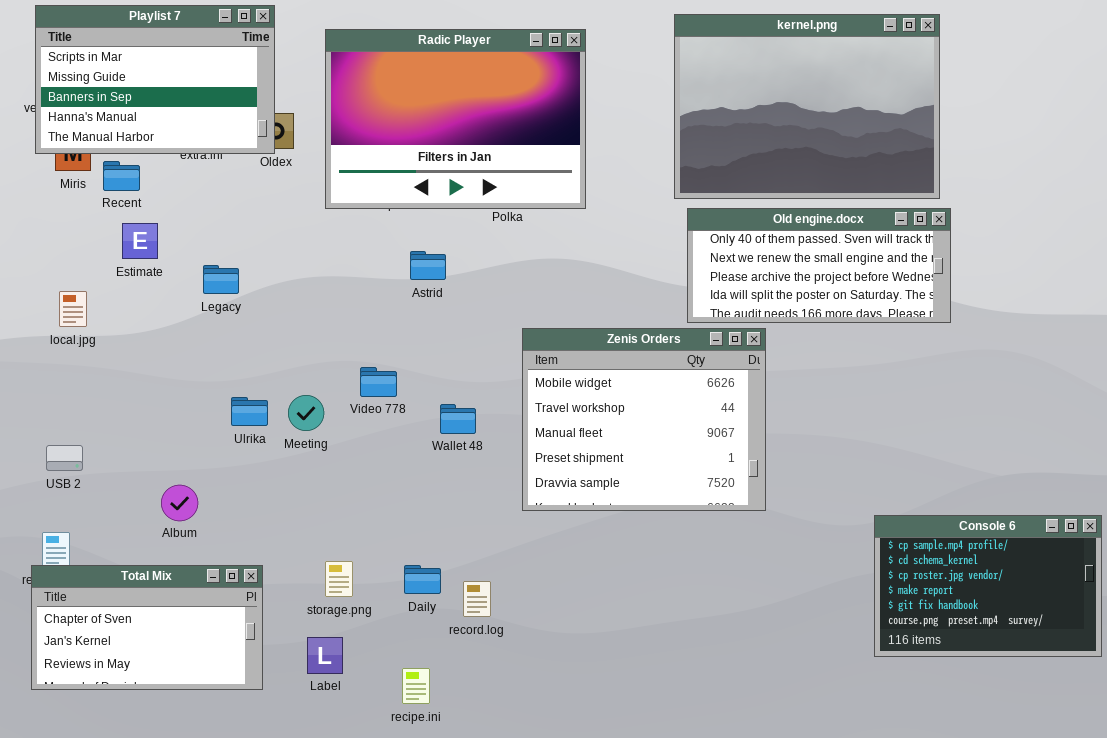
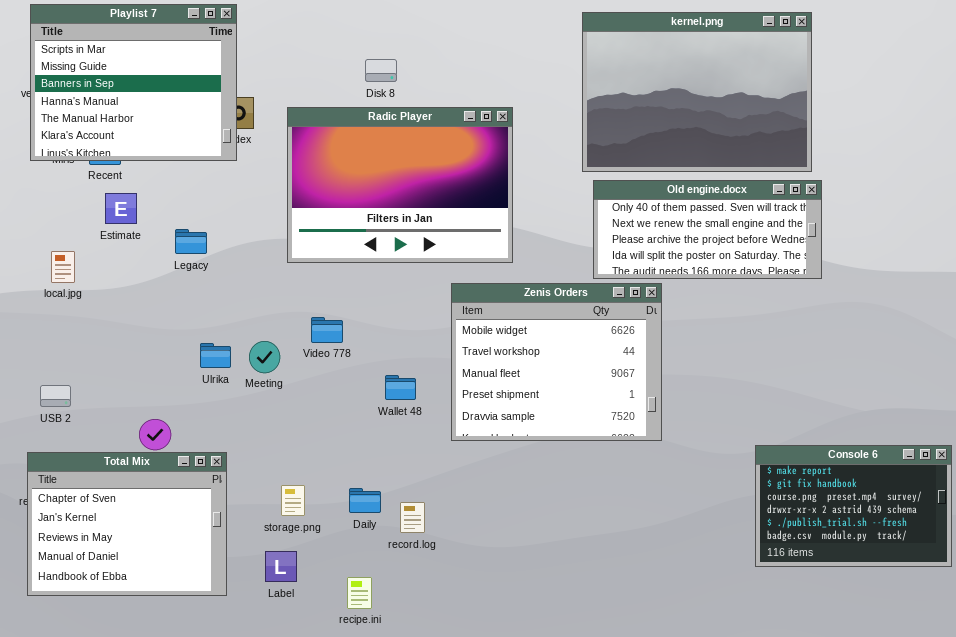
Playlist 7: [35,5,275,154] -> [30,4,237,161], resized
Radic Player: [325,29,586,209] -> [287,107,513,263], moved
Wallet 48: [440,404,476,434] -> [385,375,416,400], moved
Console 6: [874,515,1102,657] -> [755,445,952,567], scrolled down 3 rows
Total Mix: [31,565,263,690] -> [27,452,227,596], resized

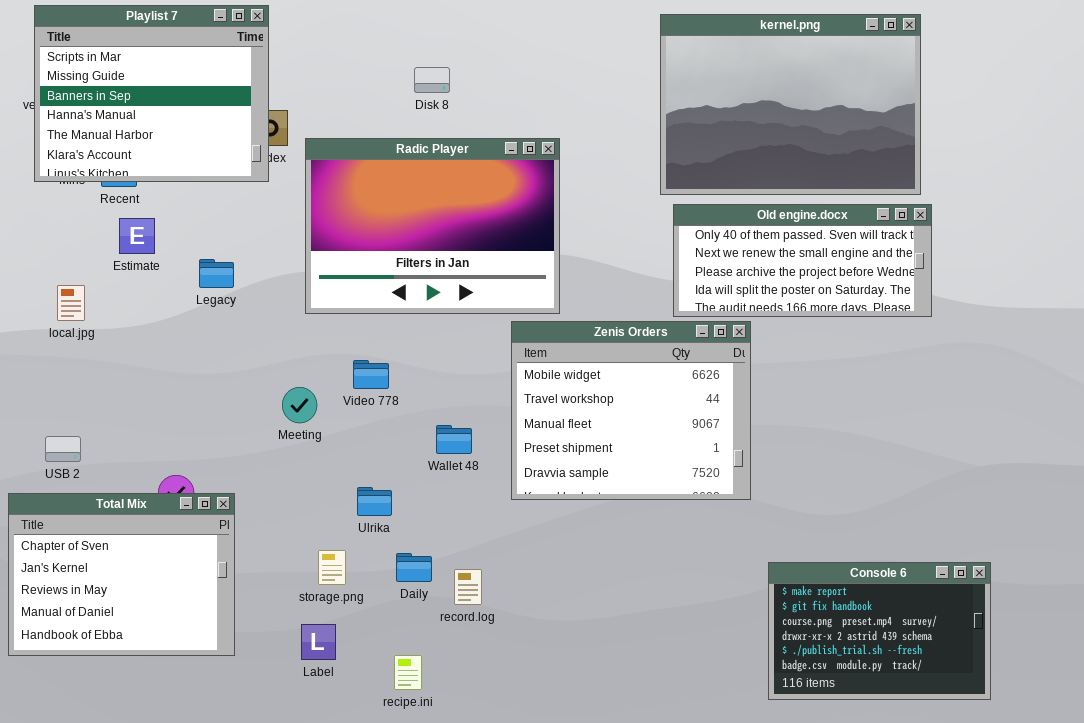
Radic Player: [287,107,513,263] -> [305,138,560,314], moved
Ulrika: [200,343,231,368] -> [357,487,392,516], moved
Console 6: [755,445,952,567] -> [768,562,991,700], moved
Total Mix: [27,452,227,596] -> [8,493,235,656], moved

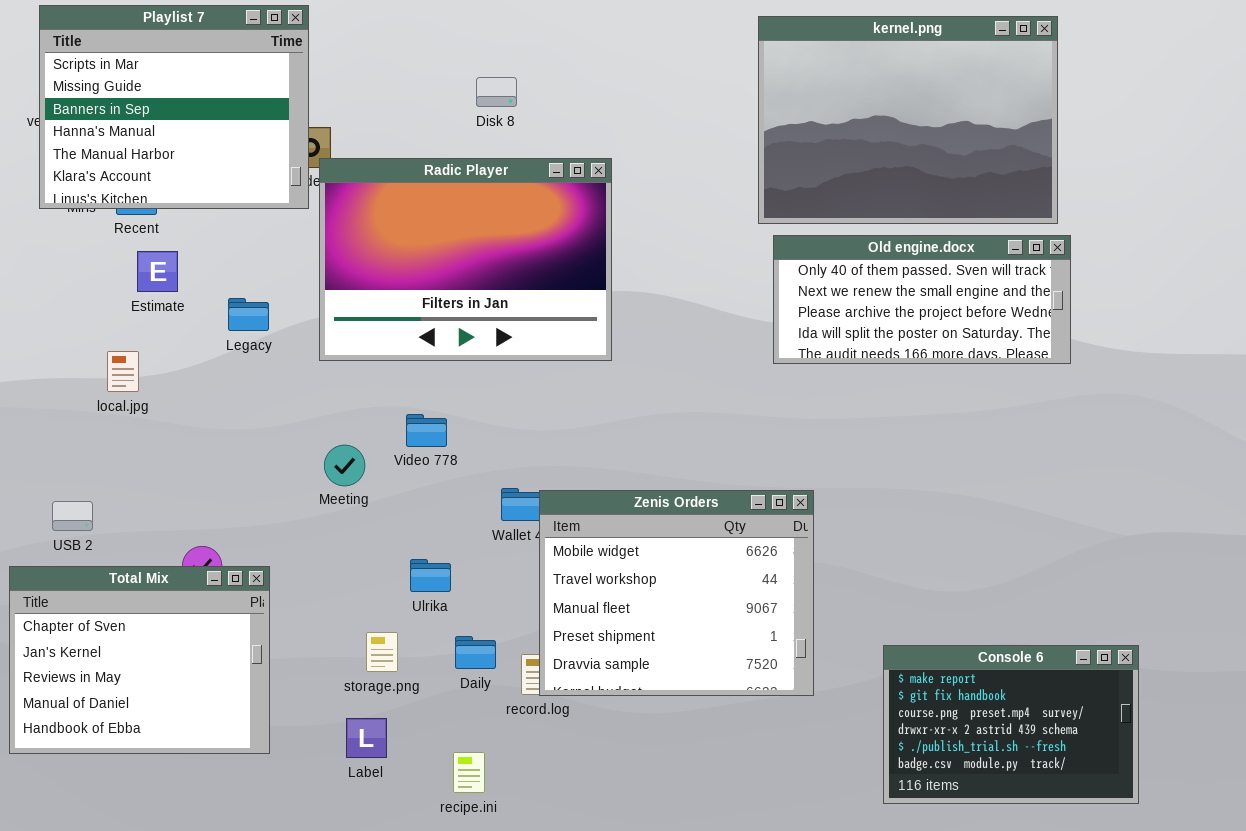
Radic Player: [305,138,560,314] -> [319,158,612,361], moved
local.jpg: [57,285,85,321] -> [107,351,139,392], moved
Zenis Orders: [511,321,751,500] -> [539,490,814,696], moved

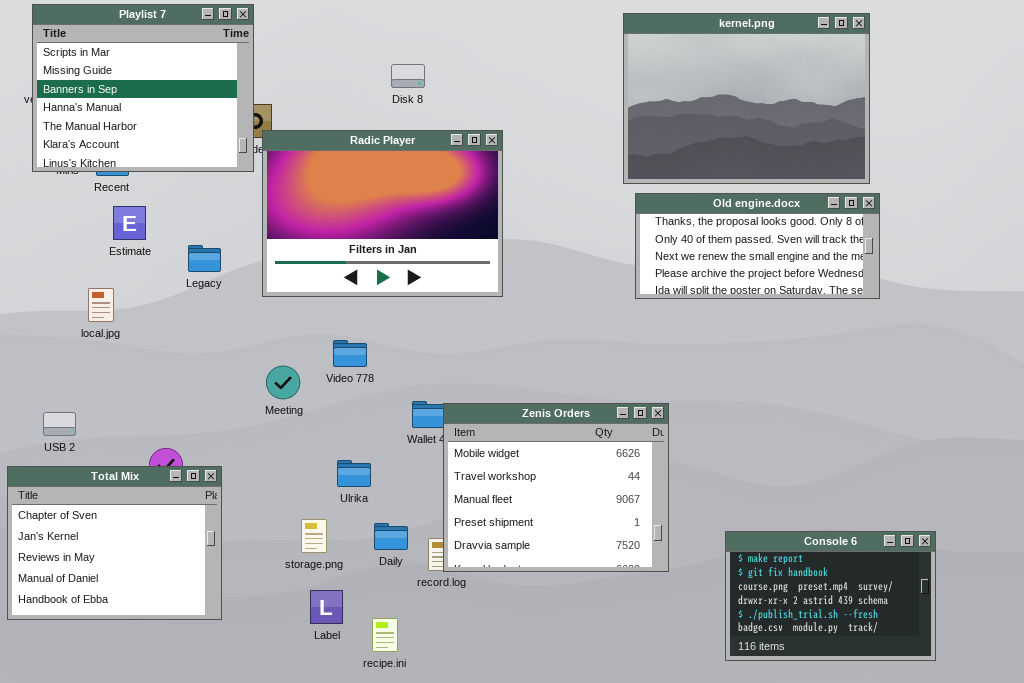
Old engine.docx: [773,235,1071,364] -> [635,193,880,299], scrolled up 1 row
Label: [346,718,387,758] -> [310,590,343,624], moved

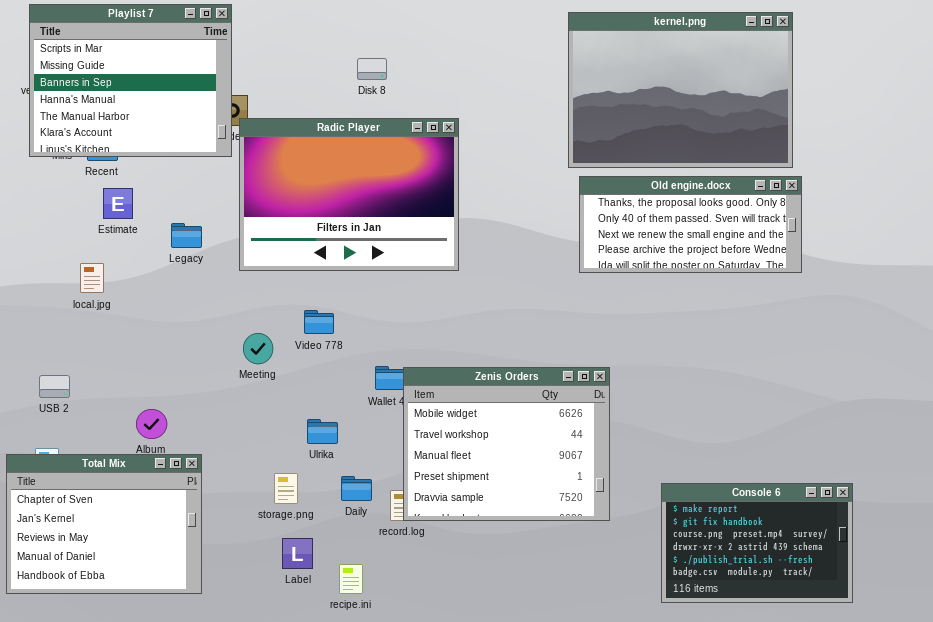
Total Mix: [7,466,222,620] -> [6,454,202,594], moved

